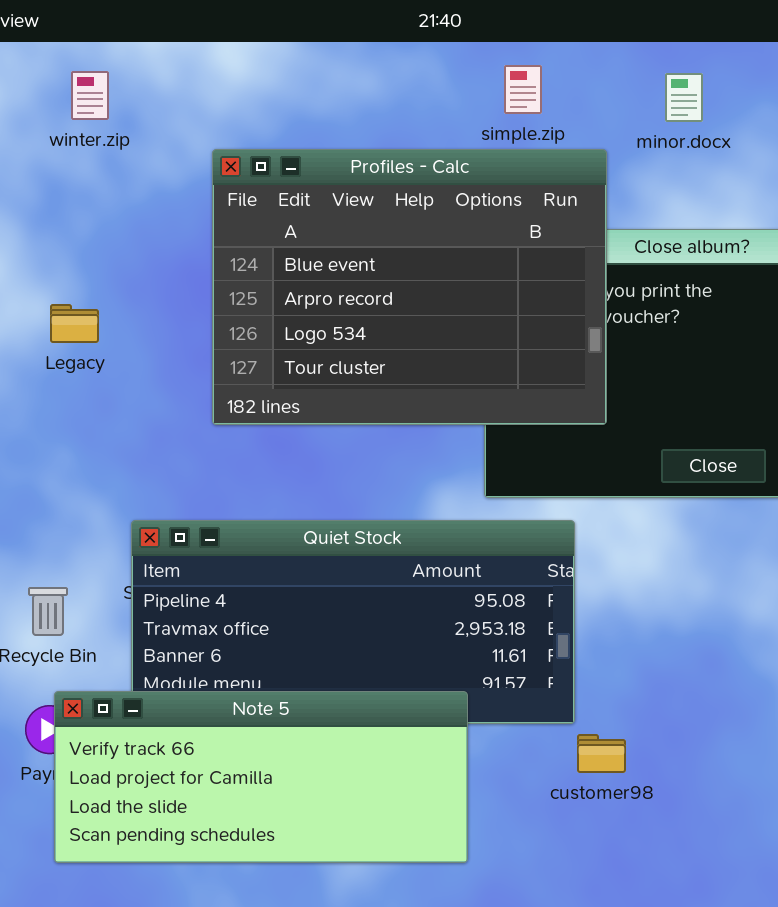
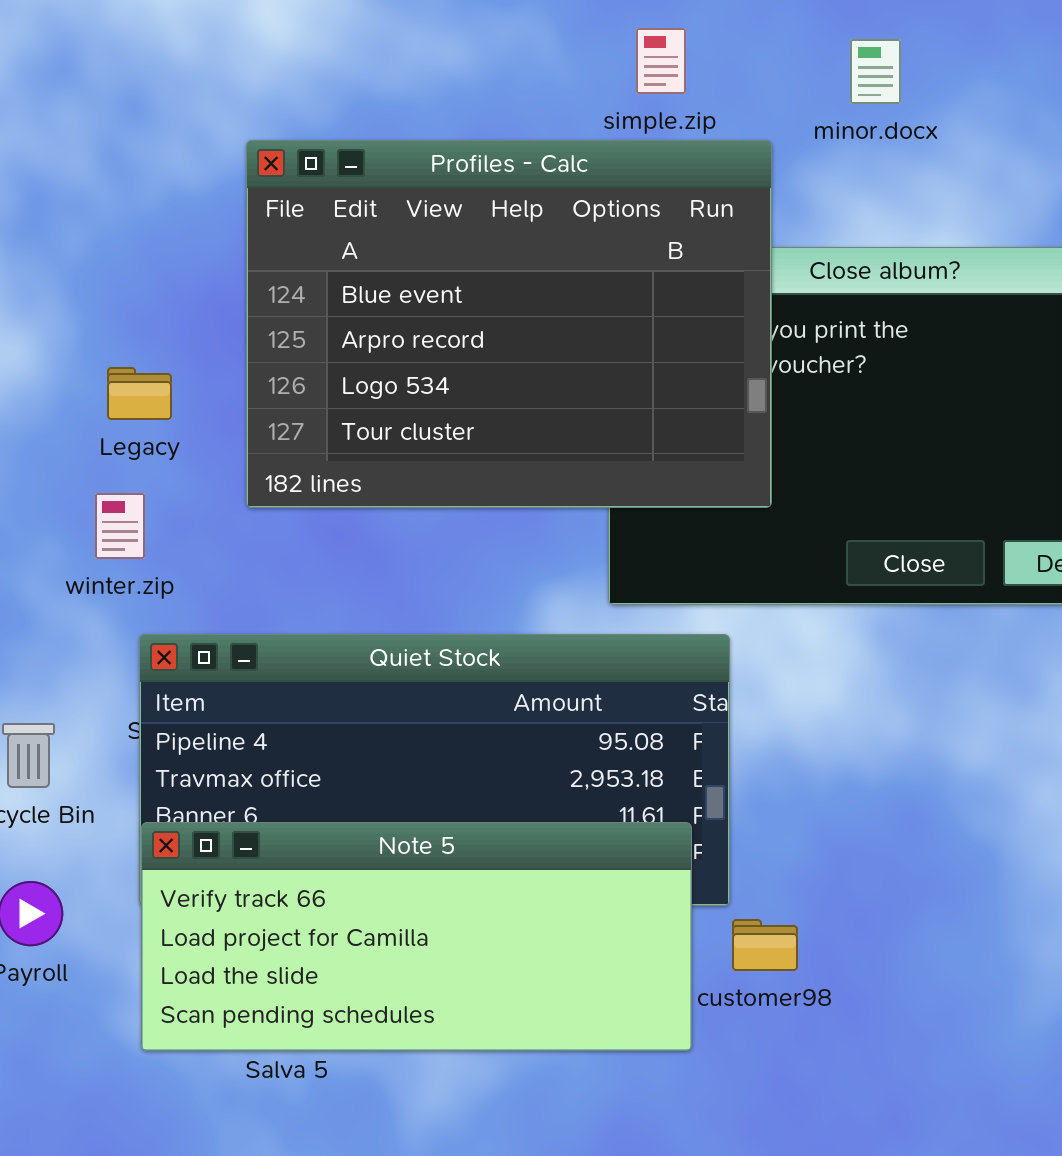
winter.zip: [71,71,109,120] -> [95,493,145,559], moved
Legacy: [50,304,99,343] -> [107,367,172,420], moved
Note 5: [54,691,468,863] -> [141,822,692,1051], moved

